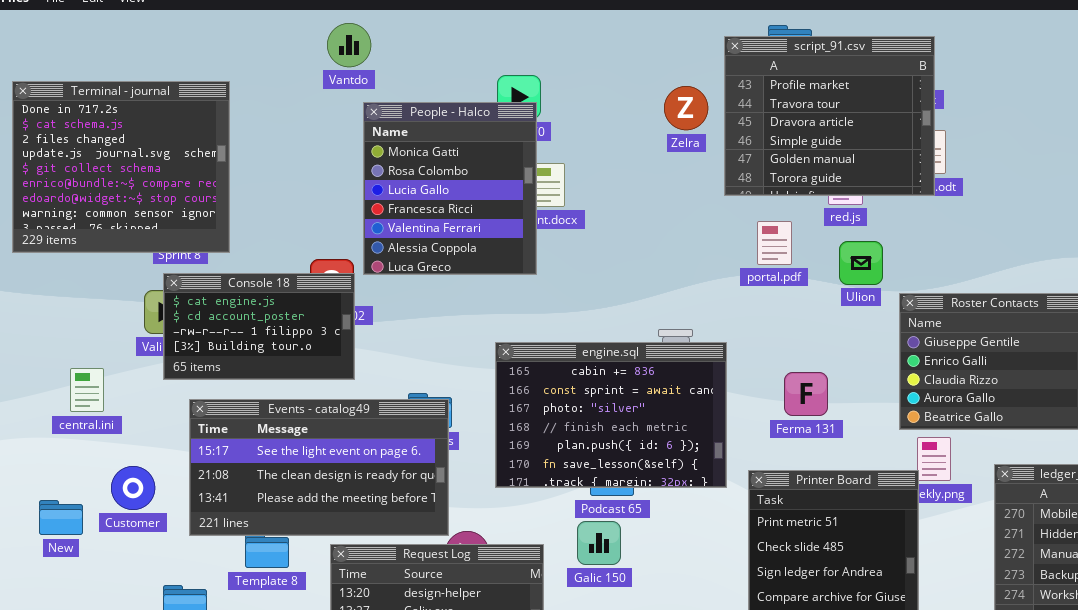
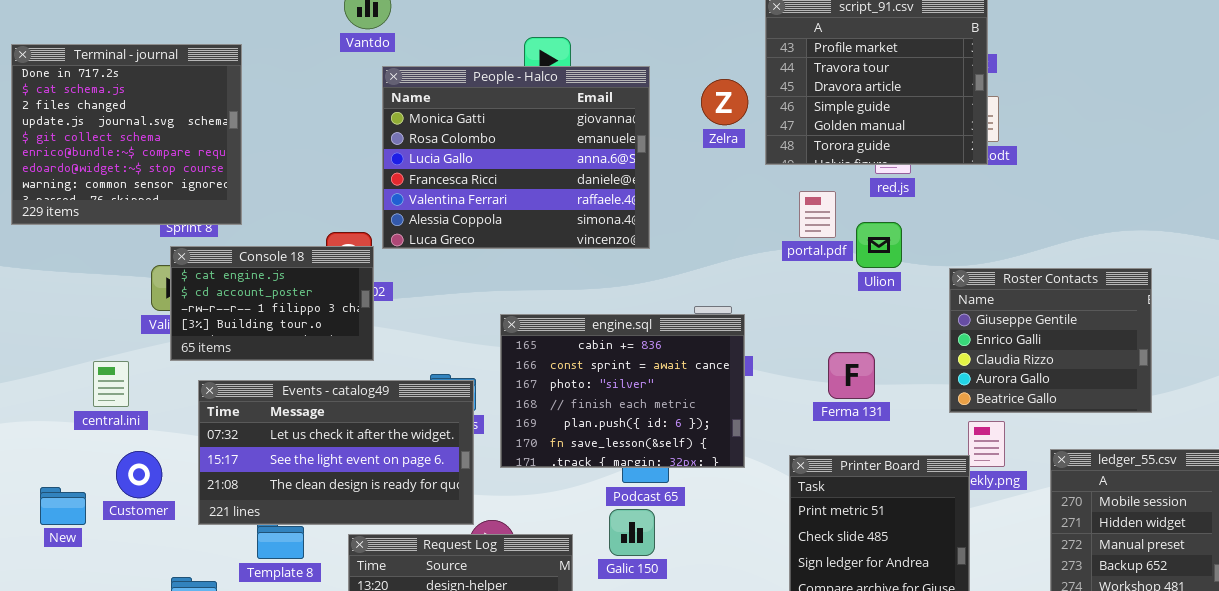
Zelra: [664,86,708,130] -> [701,79,748,125], moved
People - Halco: [363,102,537,275] -> [382,66,650,249], resized
Ulion: [839,241,883,285] -> [856,222,902,268], moved
engine.sql: [495,342,727,488] -> [500,314,745,468], moved
central.ini: [70,368,104,412] -> [93,361,129,407], moved
Events - catalog49: [189,399,449,536] -> [198,380,474,525], scrolled up 1 row

